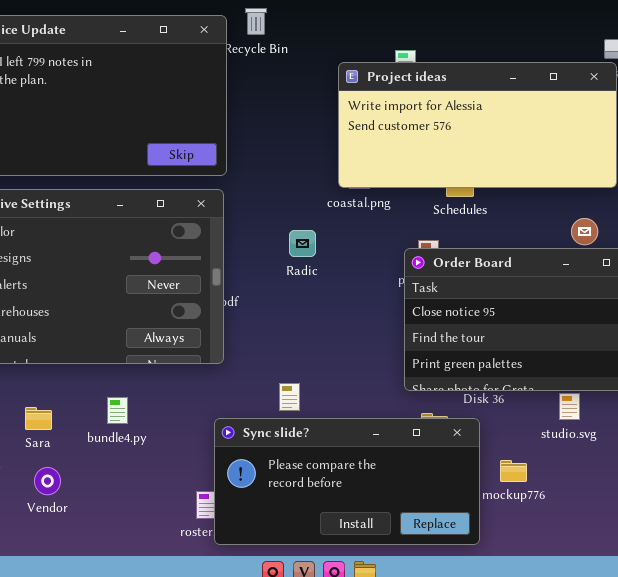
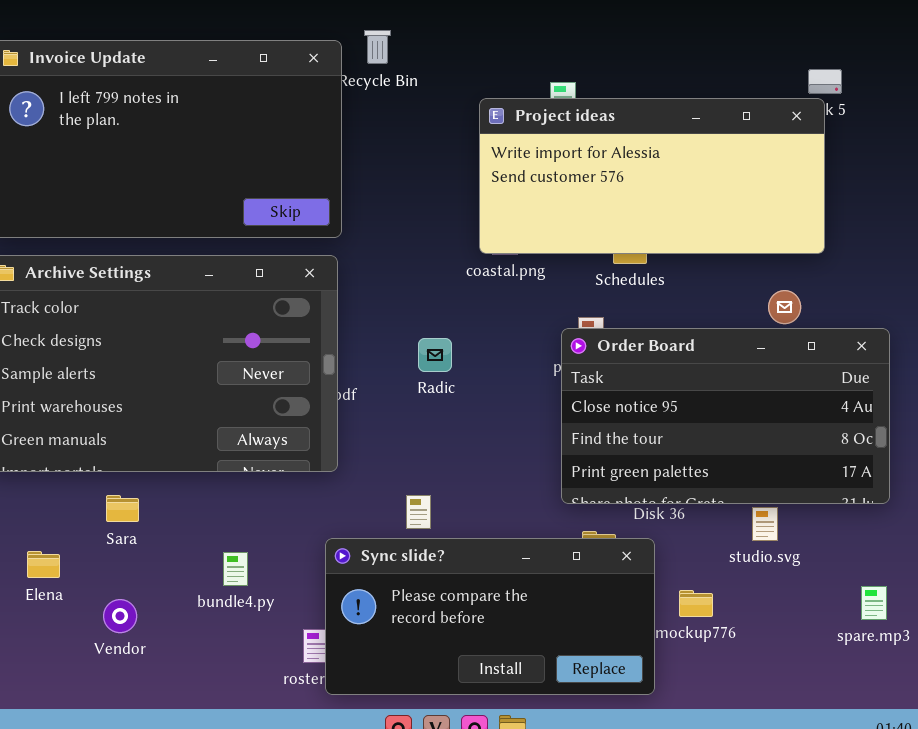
Radic: [289,230,316,257] -> [418,338,452,372], moved
bundle4.py: [107,397,128,424] -> [223,552,248,586], moved
Sara: [25,407,52,430] -> [106,495,139,522], moved

